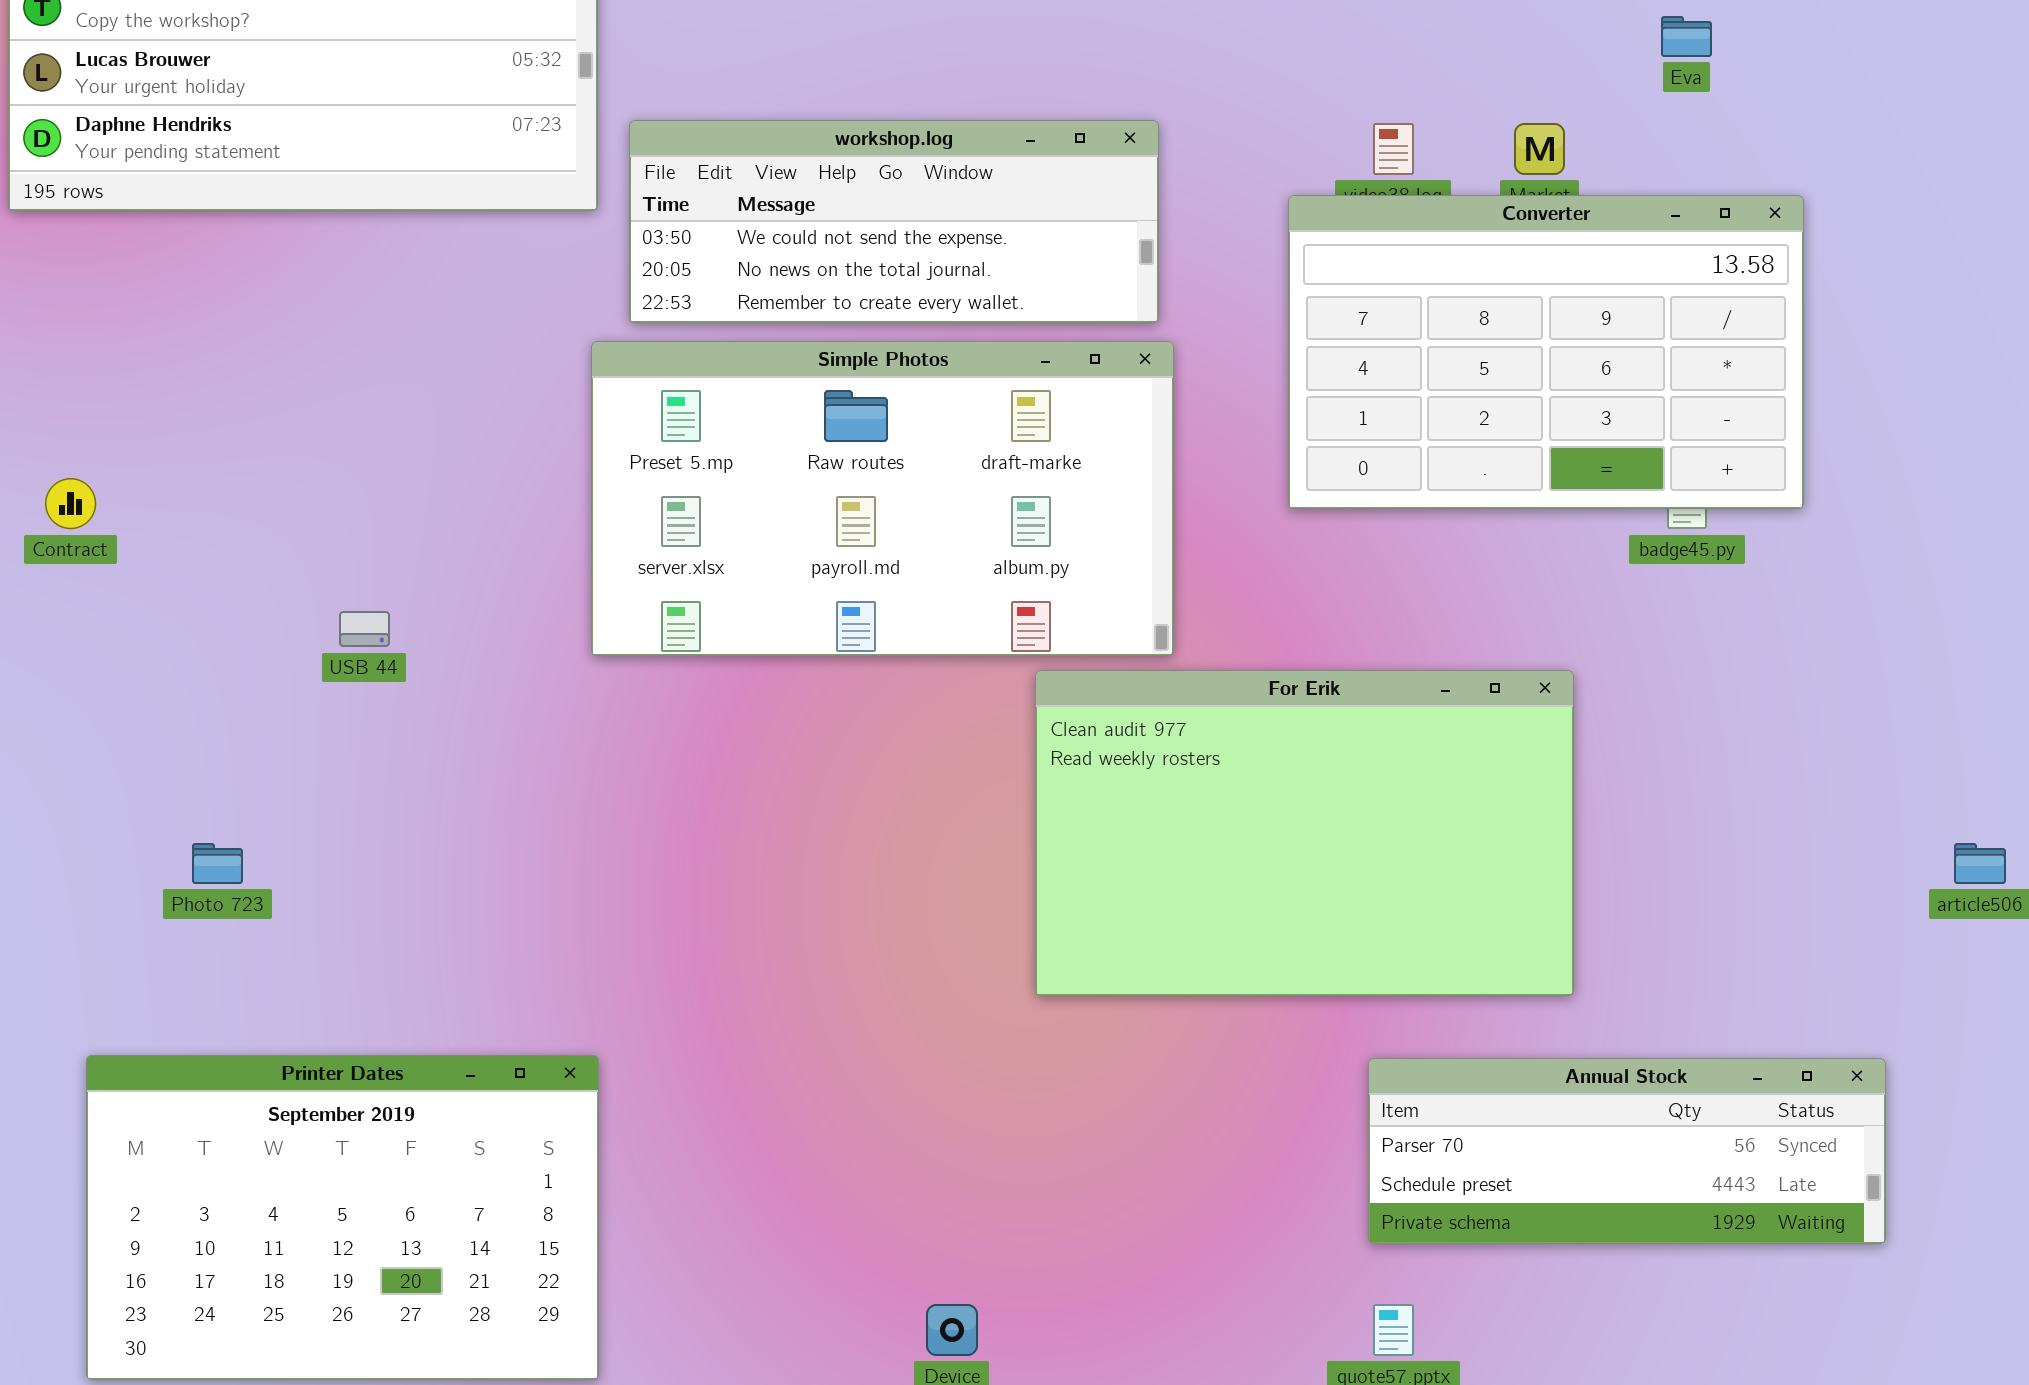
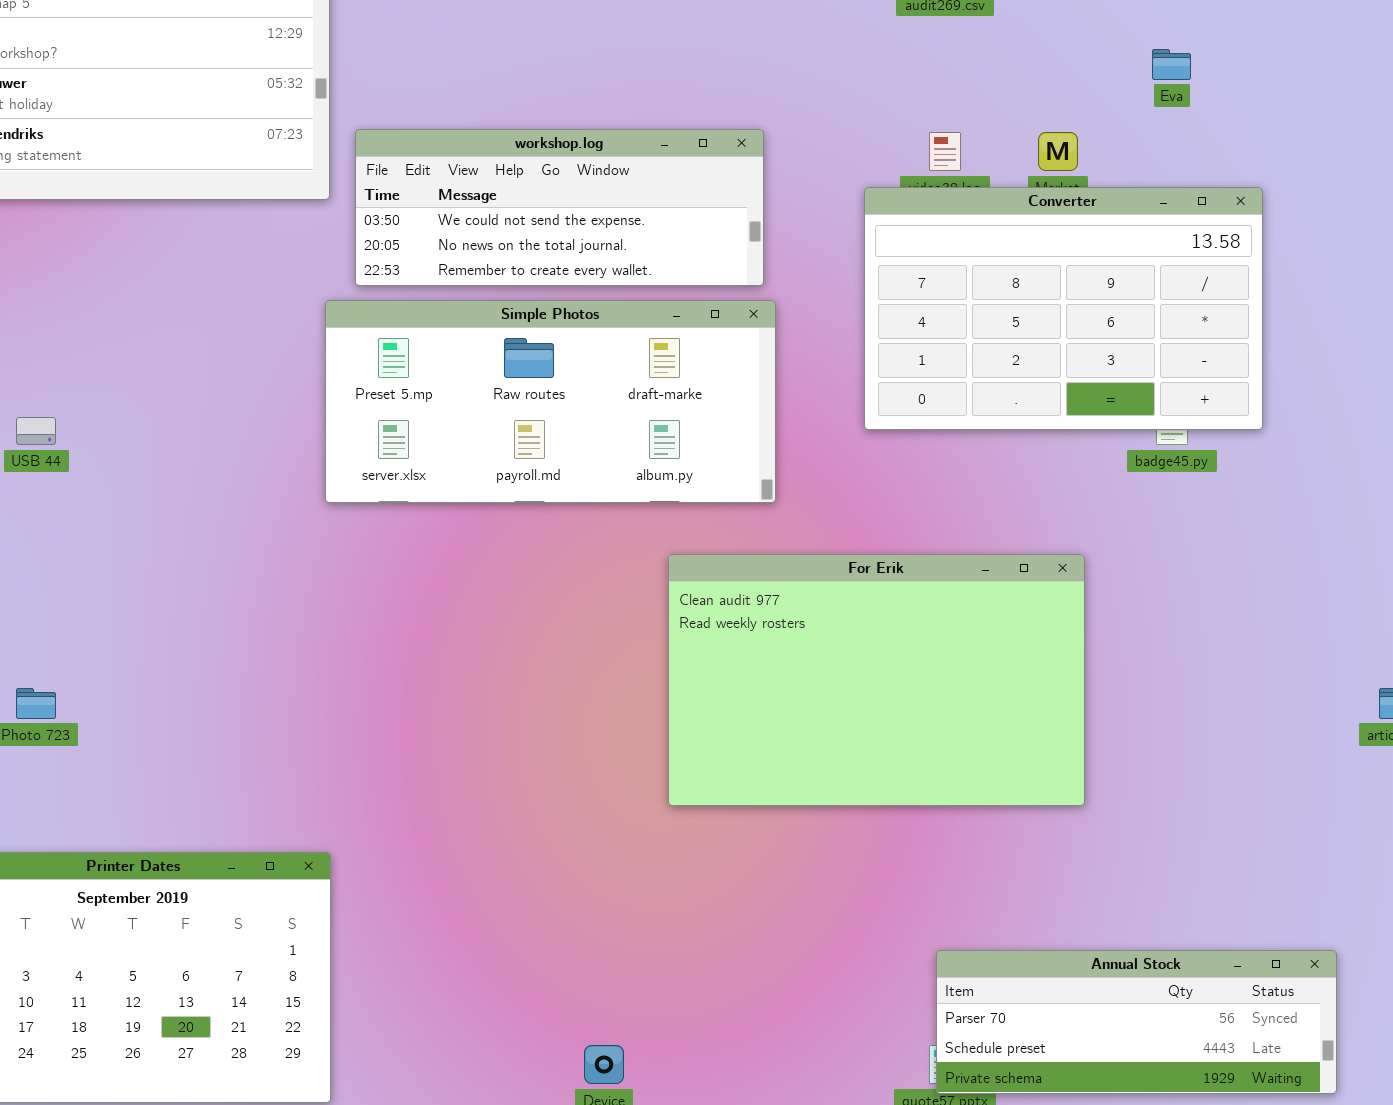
Simple Photos: [591,341,1174,656] -> [325,300,776,503], resized
USB 44: [339,611,390,647] -> [16,417,56,445], moved
Annual Stock: [1368,1058,1886,1244] -> [936,950,1337,1094], moved

